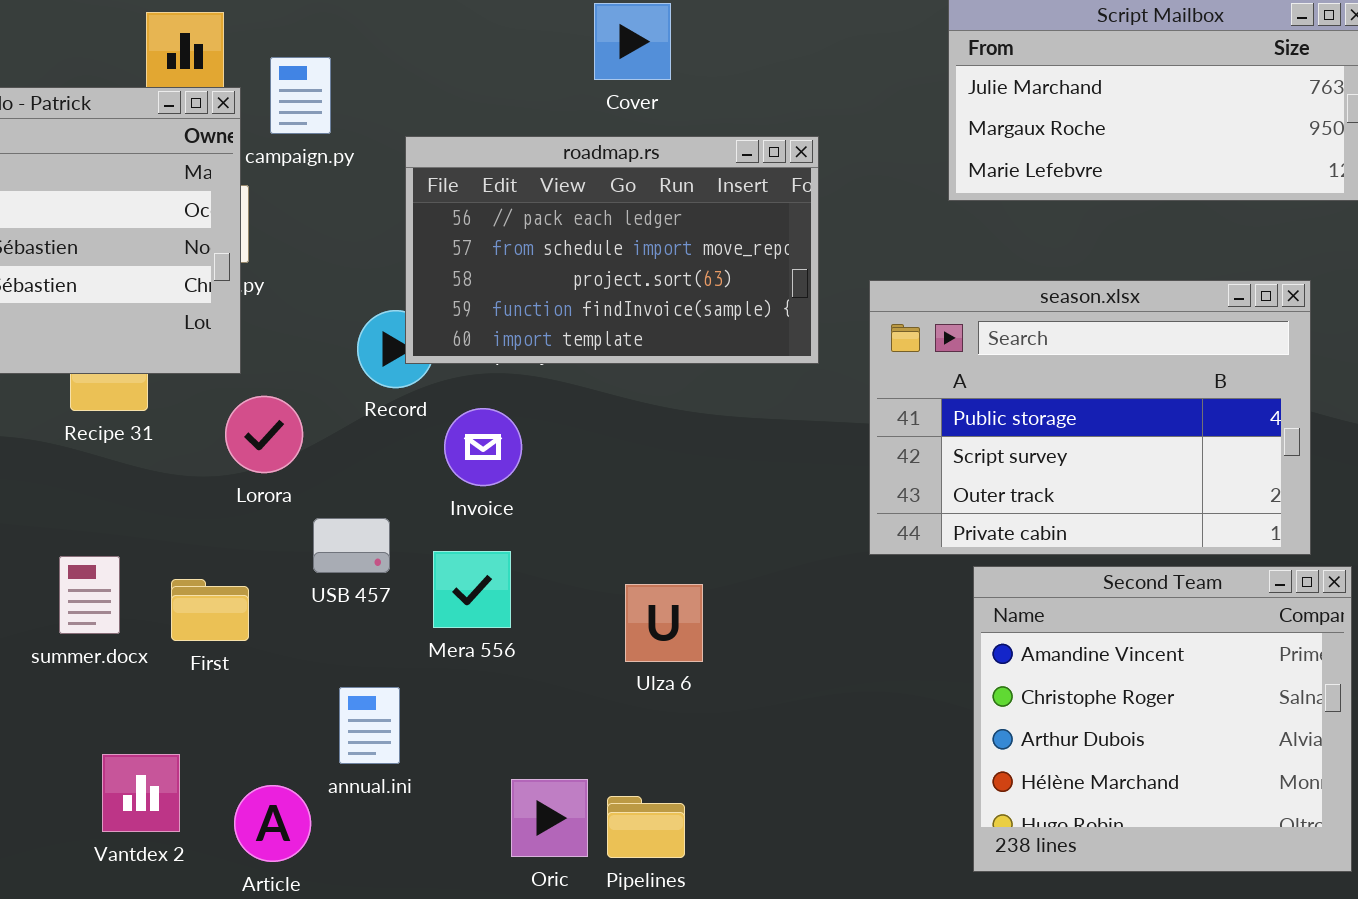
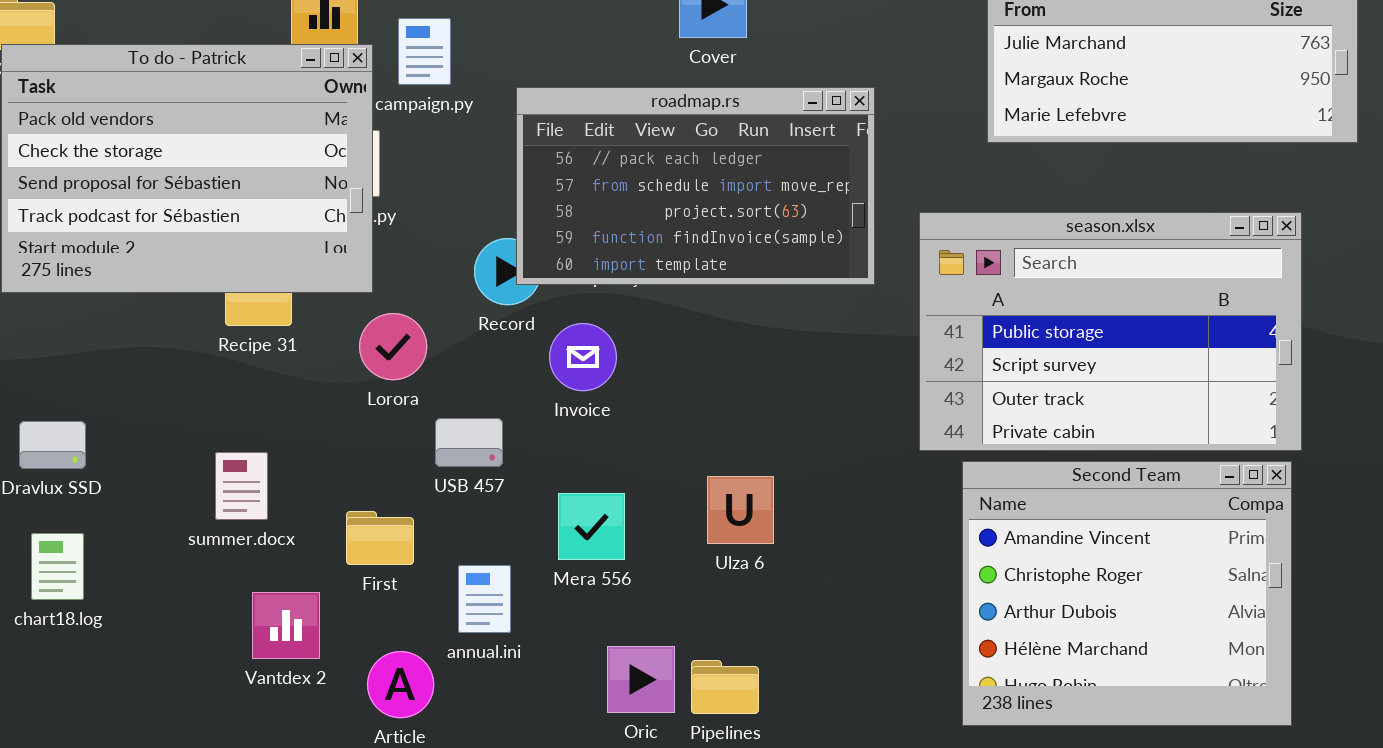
Mera 556: [433,551,511,628] -> [558,493,625,560], moved
Second Team: [973,566,1352,872] -> [962,461,1292,726], moved
First: [171,579,249,641] -> [346,511,414,565], moved
Vantdex 2: [102,754,180,832] -> [252,592,320,659], moved

